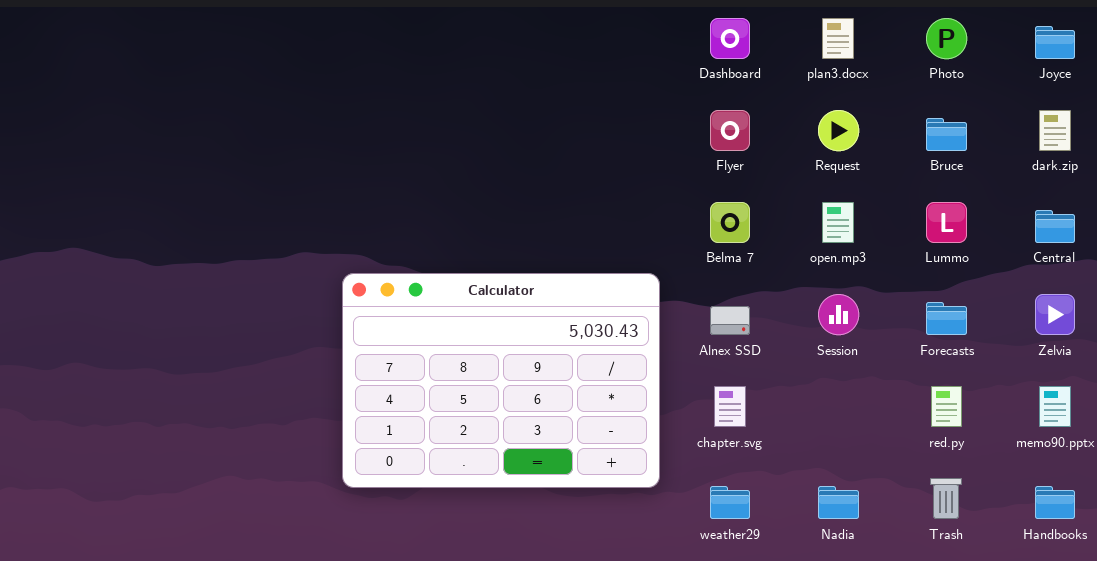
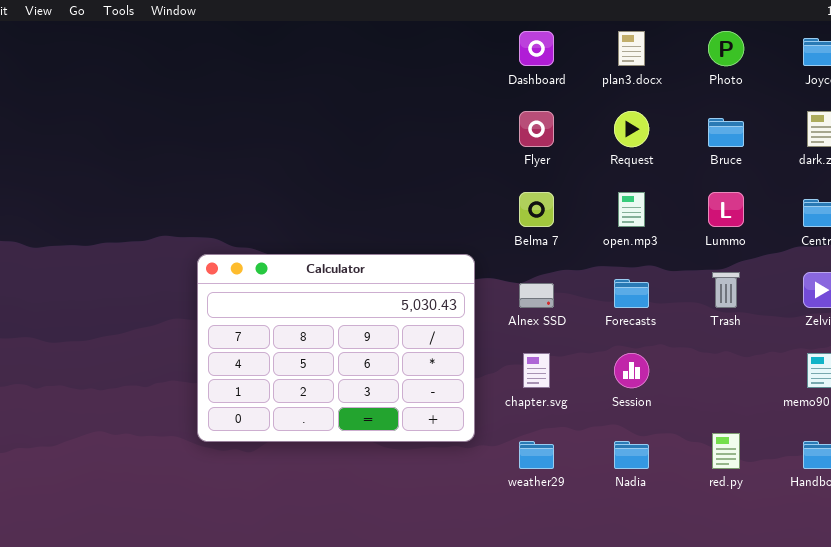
Session: [818,294,859,335] -> [614,353,649,388], moved
Forecasts: [926,302,967,335] -> [614,279,649,308], moved
red.py: [931,386,962,427] -> [712,433,740,469], moved
Trash: [930,478,962,519] -> [712,272,740,308], moved

